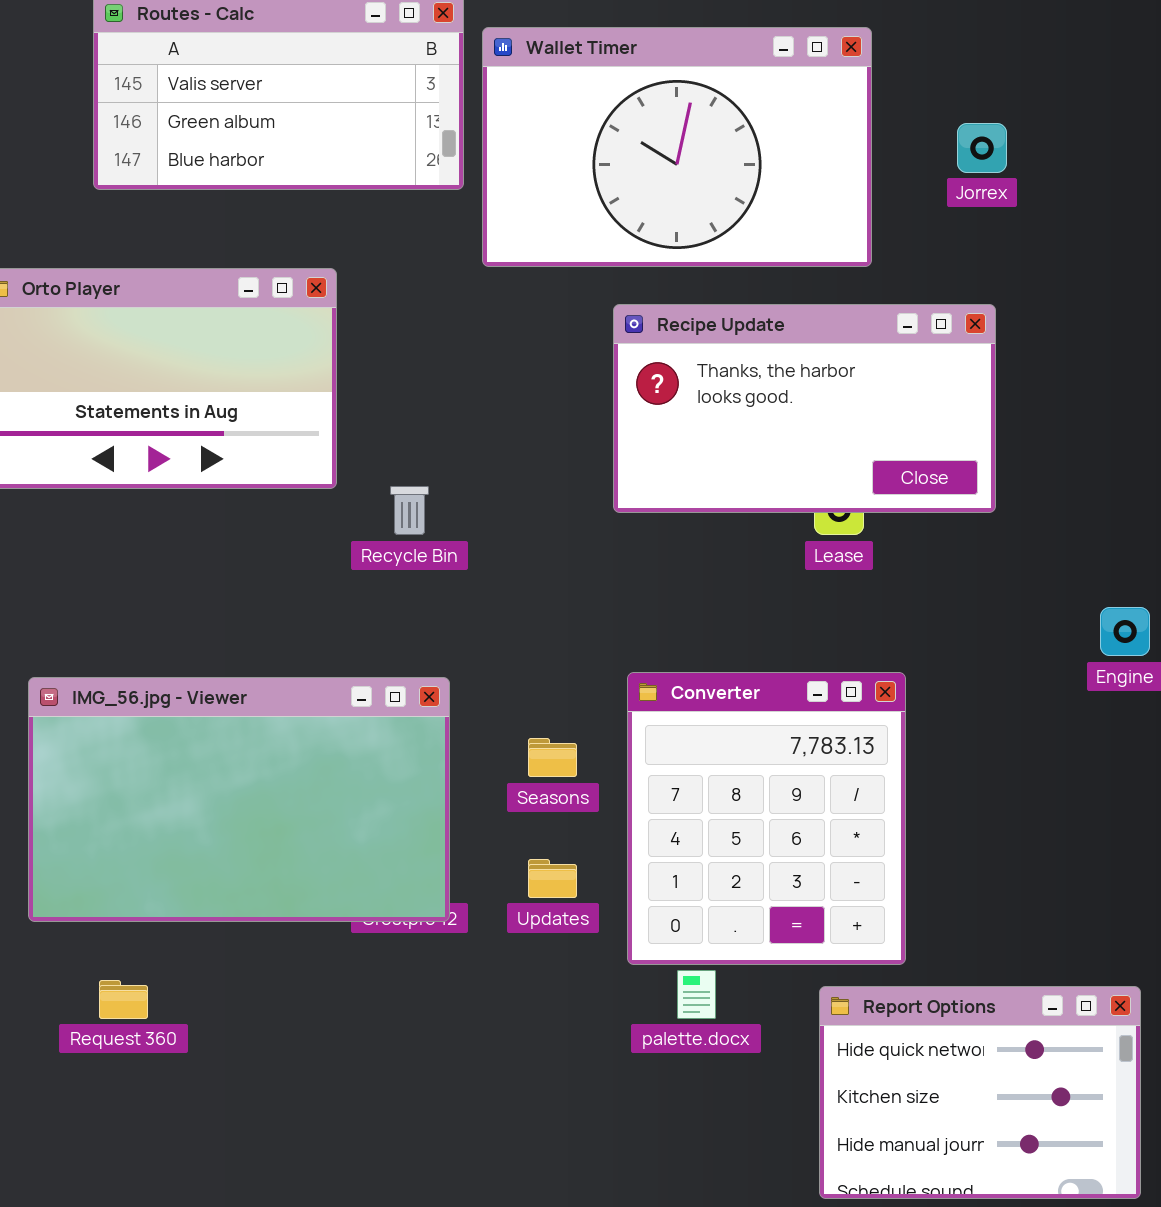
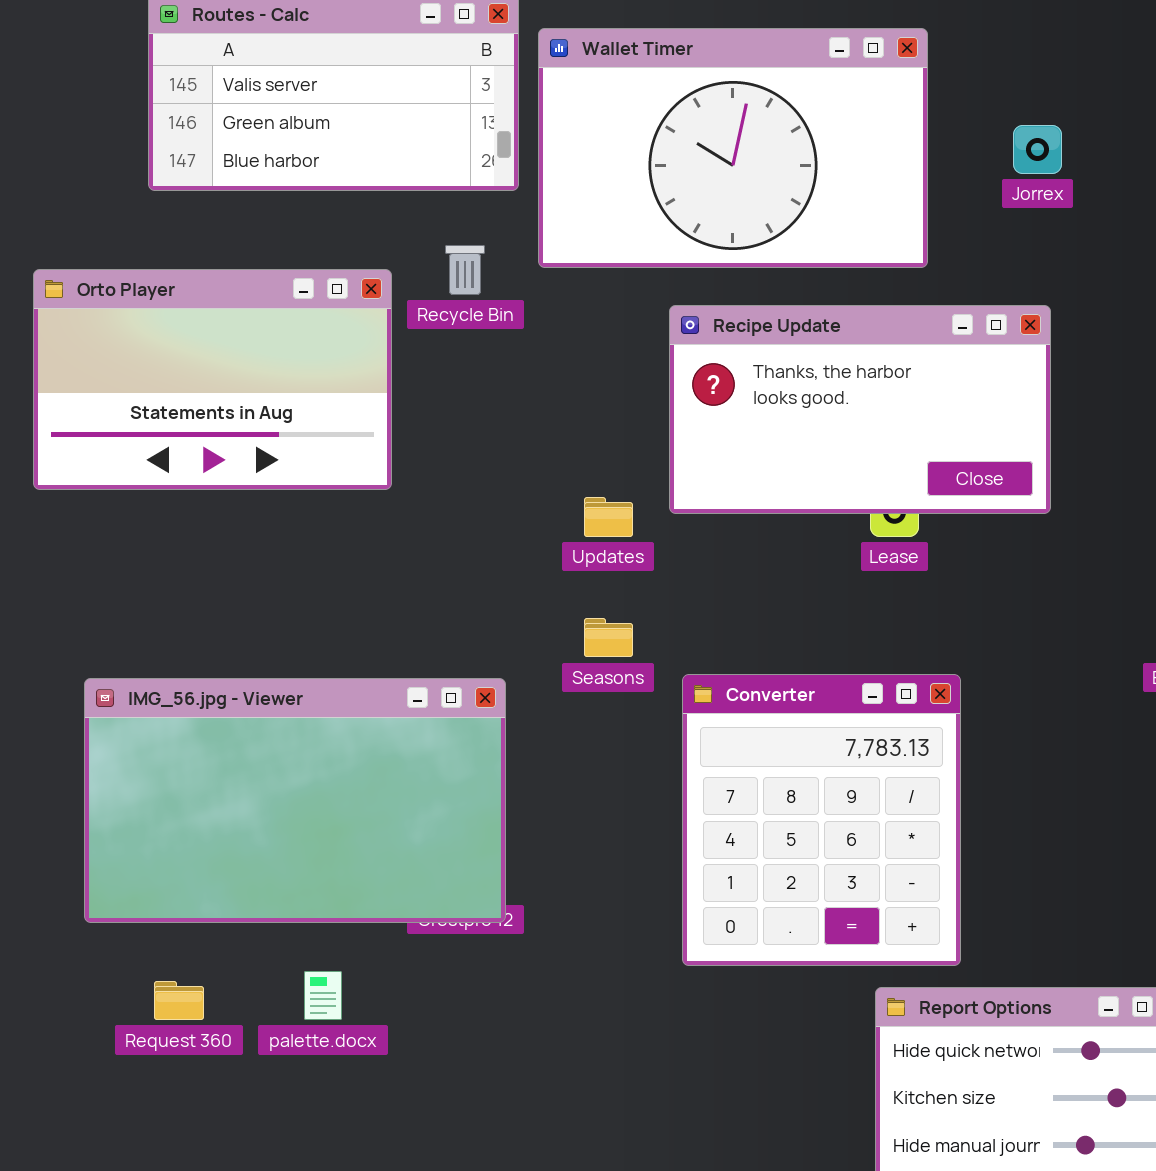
Recycle Bin: [390,486,429,535] -> [445,245,485,295], moved
Seasons: [528,738,577,777] -> [584,618,633,657], moved
Updates: [528,859,577,898] -> [584,497,633,537], moved
palette.docx: [677,970,716,1019] -> [304,971,342,1020], moved

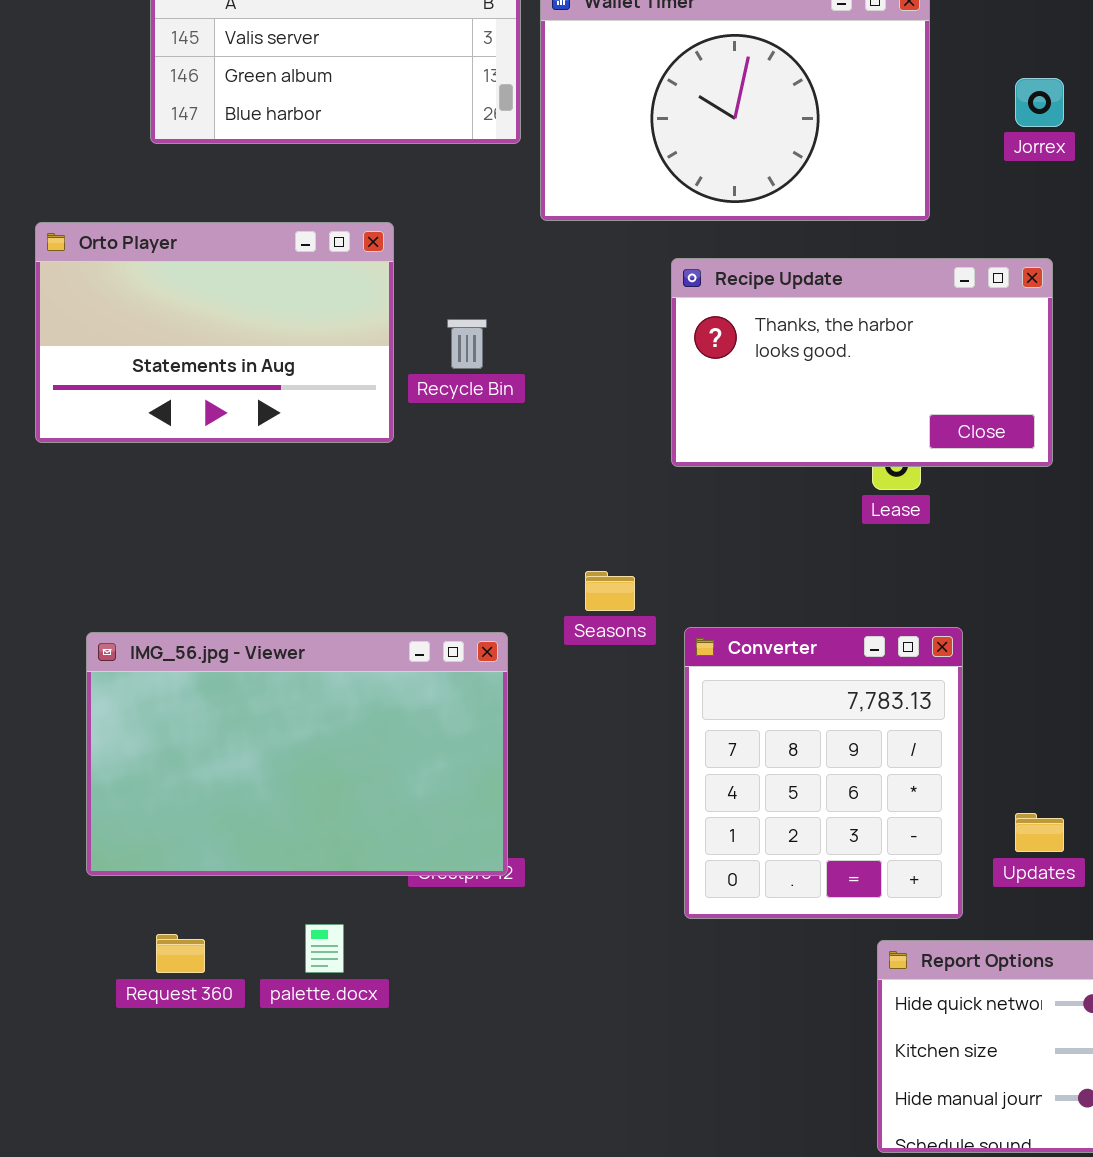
Recycle Bin: [445,245,485,295] -> [447,319,487,369], moved
Updates: [584,497,633,537] -> [1015,813,1064,852], moved

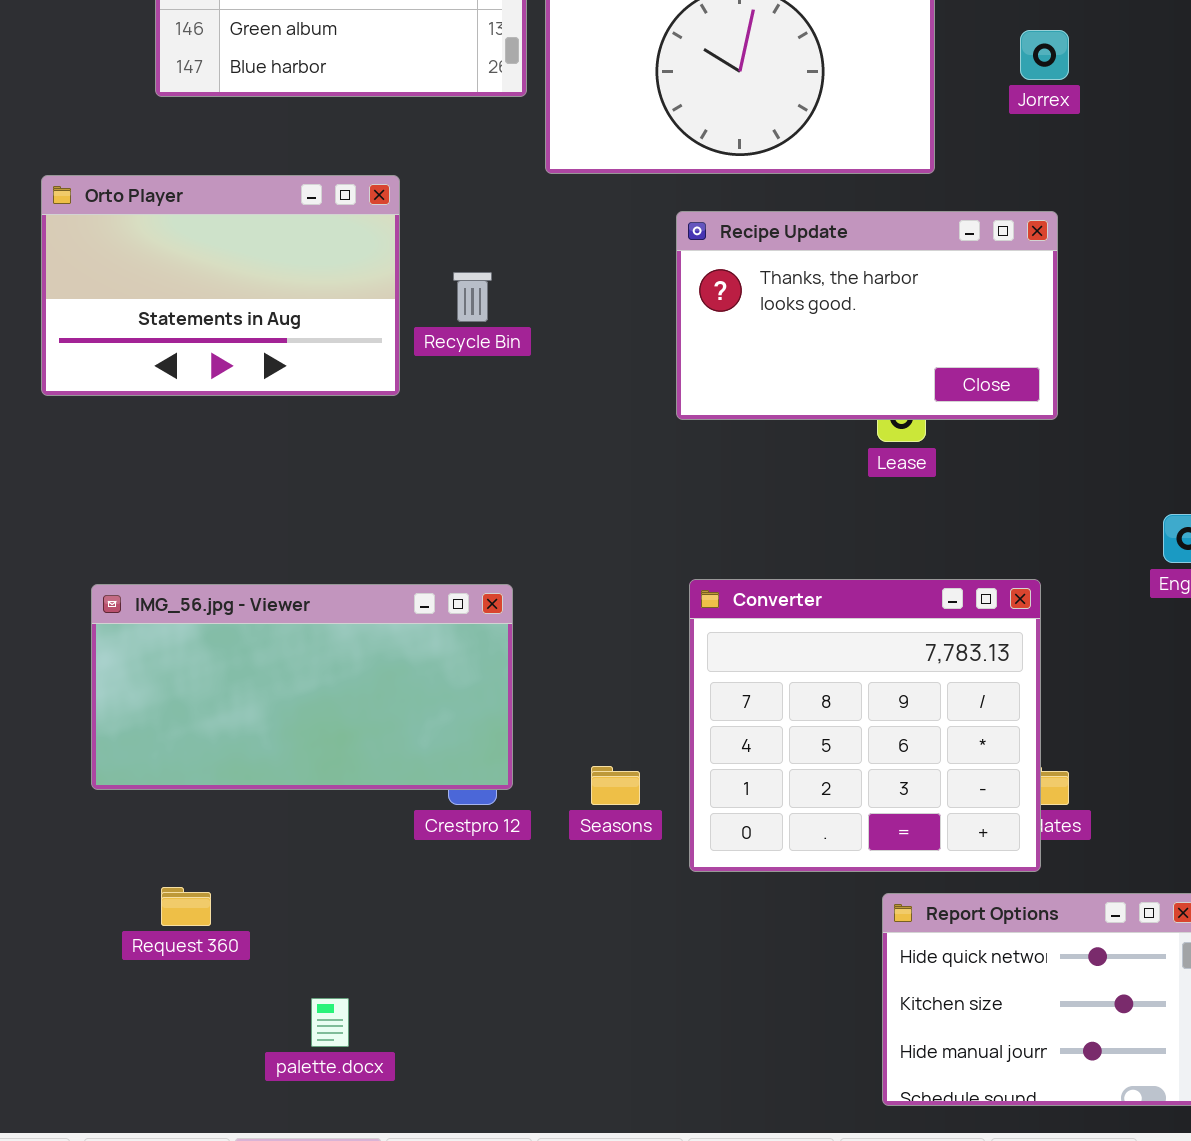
Seasons: [585,571,635,611] -> [591,766,640,805], moved
Converter: [684,627,963,919] -> [689,579,1041,872], resized
IMG_56.jpg - Viewer: [86,632,508,876] -> [91,584,513,790], resized
palette.docx: [305,924,344,973] -> [311,998,349,1047], moved

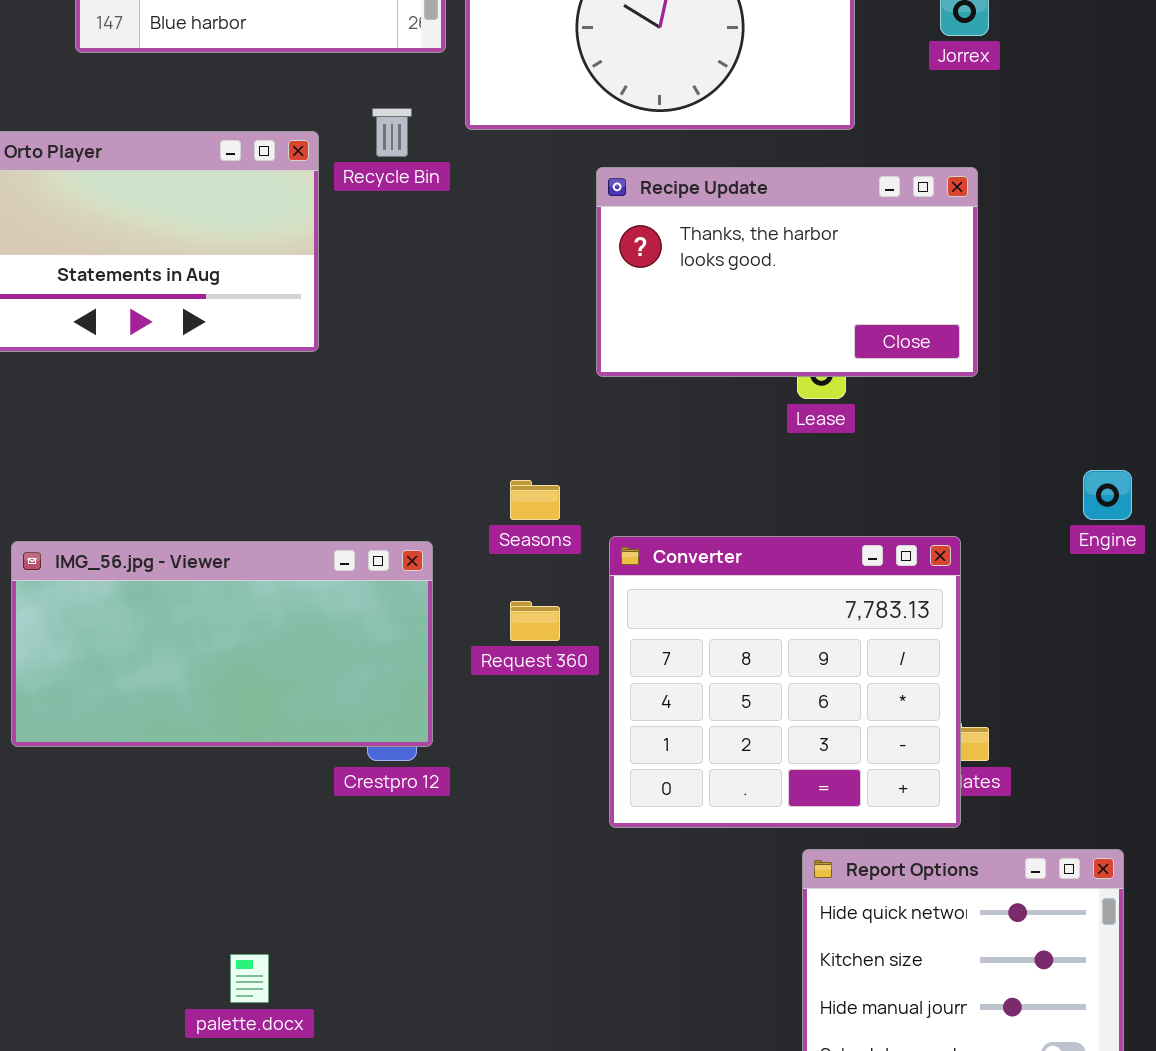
Recycle Bin: [453,272,492,322] -> [372,108,412,157], moved
Seasons: [591,766,640,805] -> [510,480,560,520], moved
Request 360: [161,887,211,926] -> [510,601,560,641], moved

